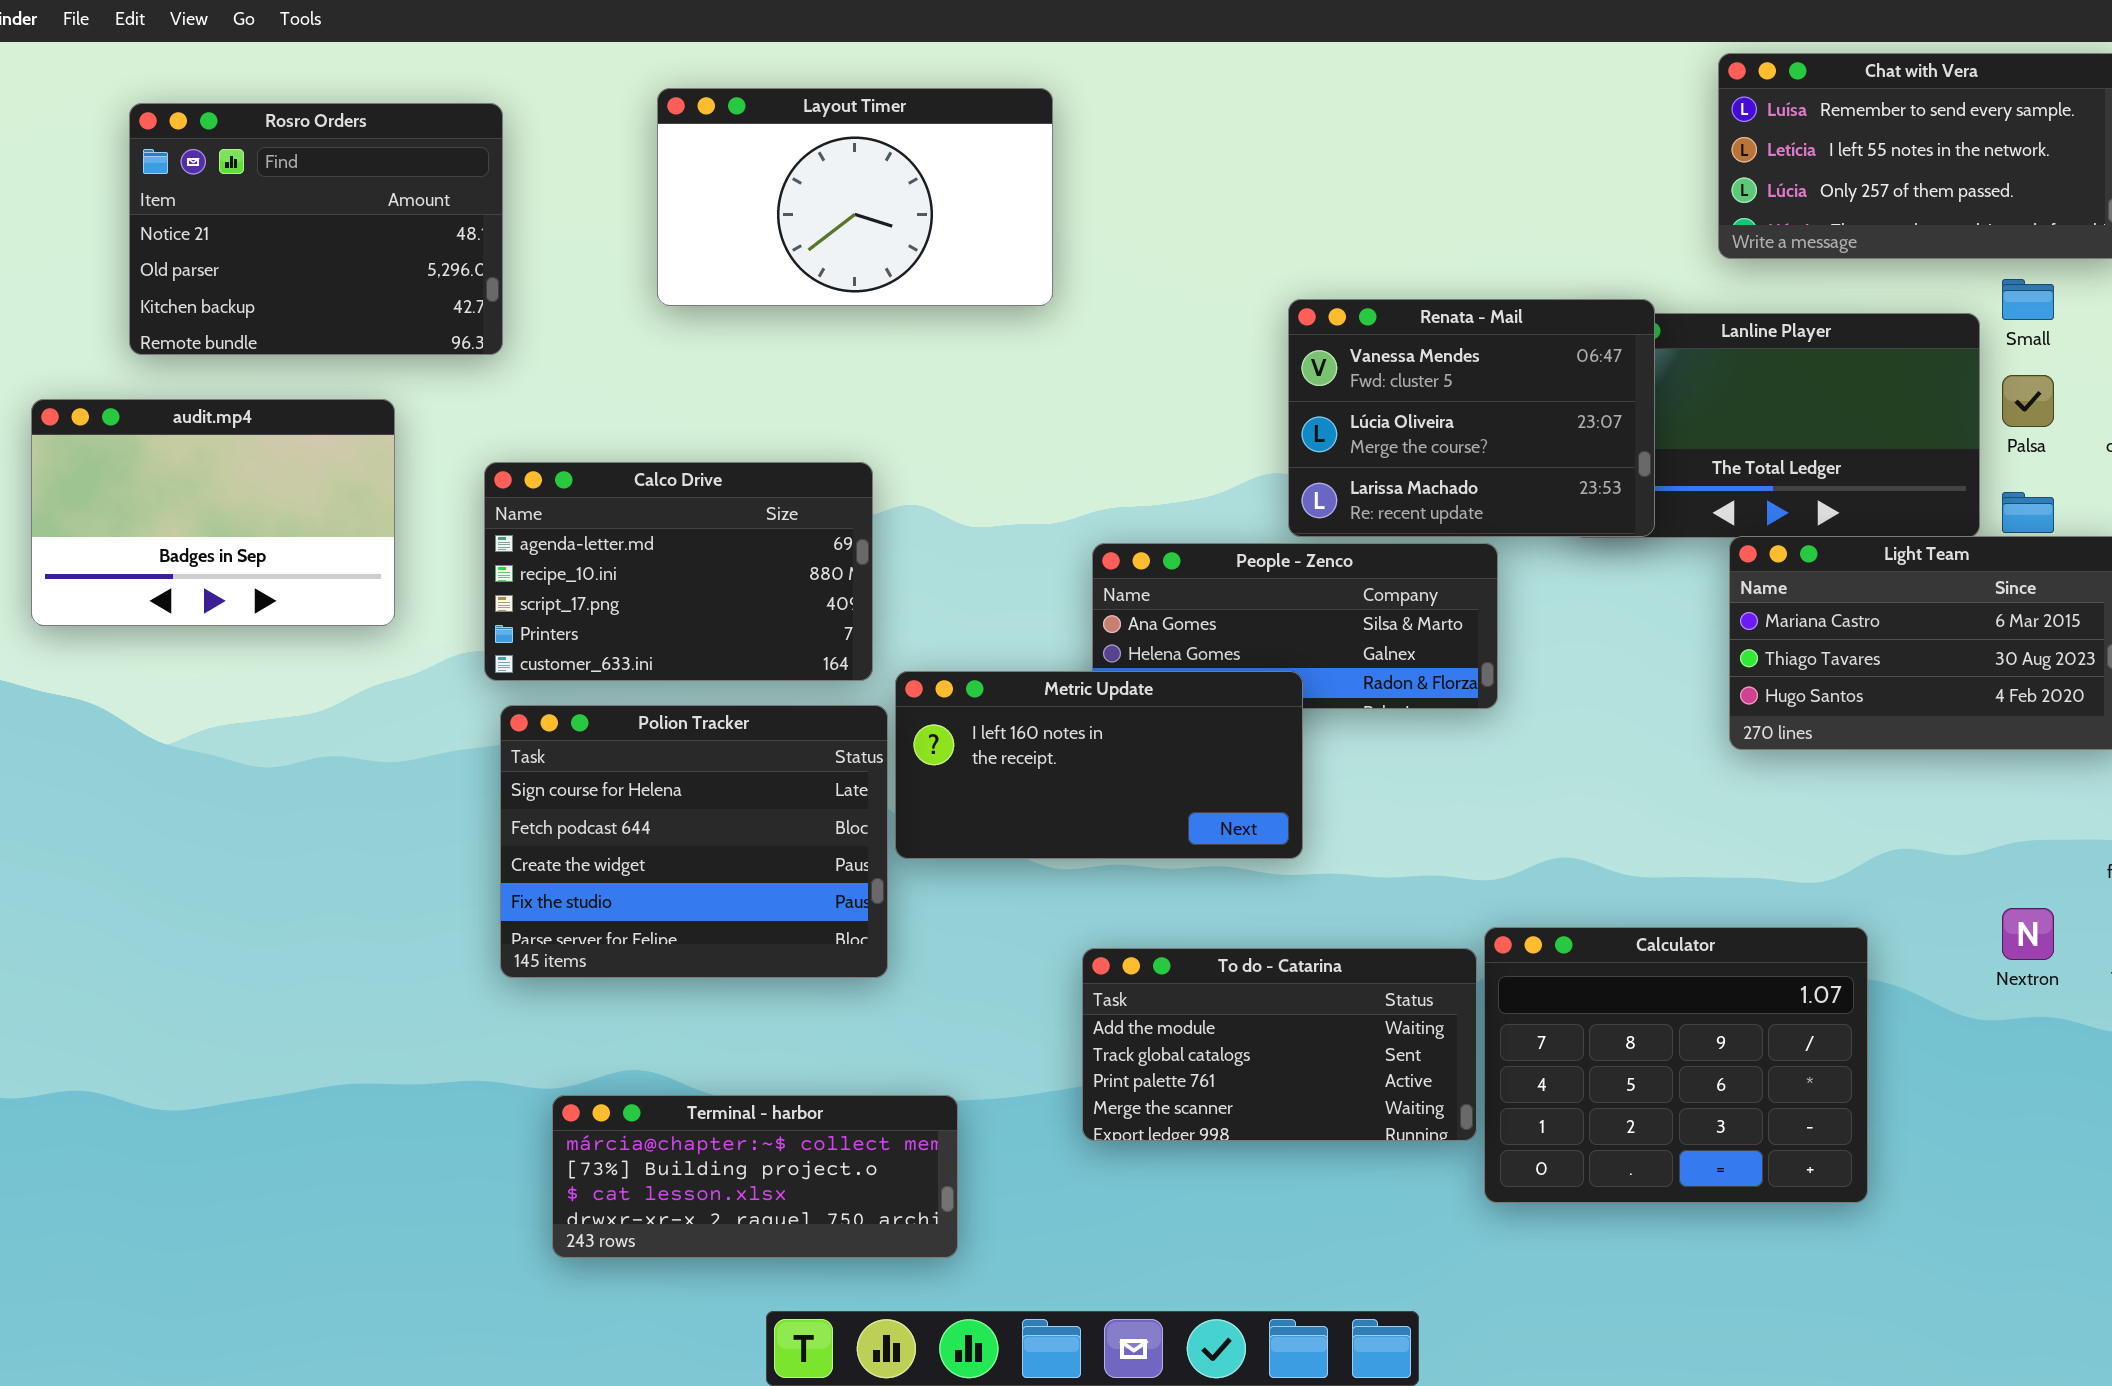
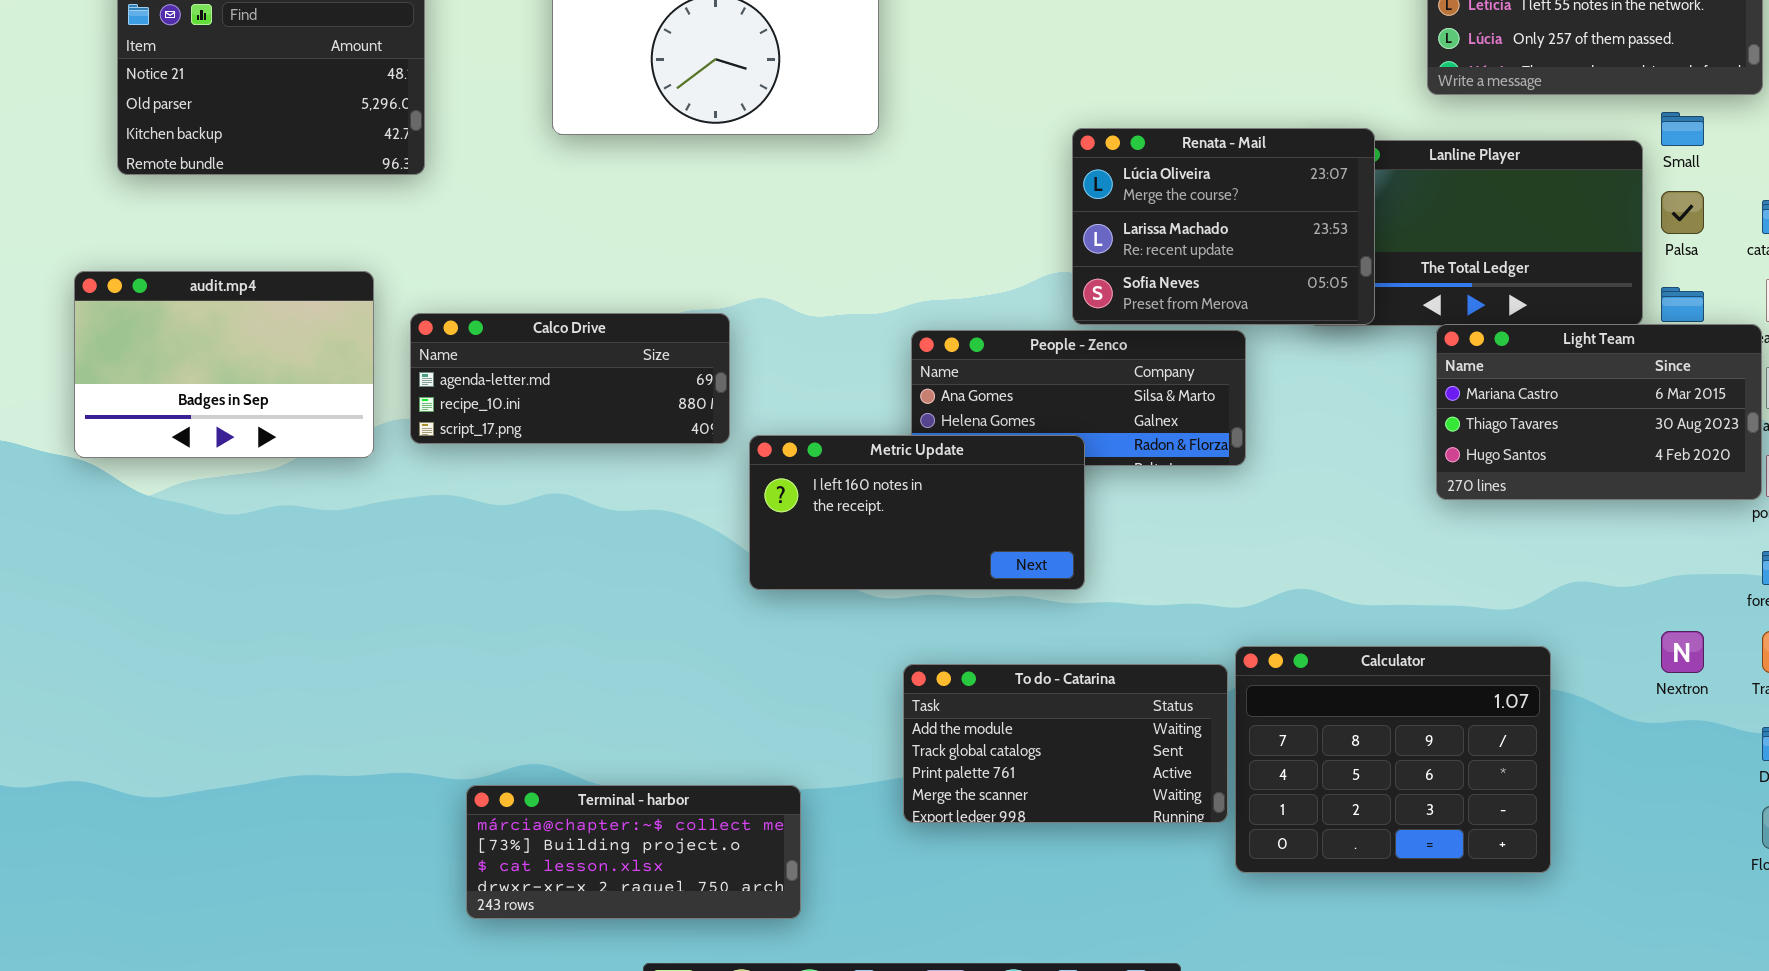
Renata - Mail: [1288,299,1655,537] -> [1072,128,1375,325], scrolled down 1 row
audit.mp4: [31,399,395,626] -> [74,271,374,458], moved
Calco Drive: [484,462,873,681] -> [410,313,730,444], resized
Polion Tracker: [500,705,888,978] -> none, closed

